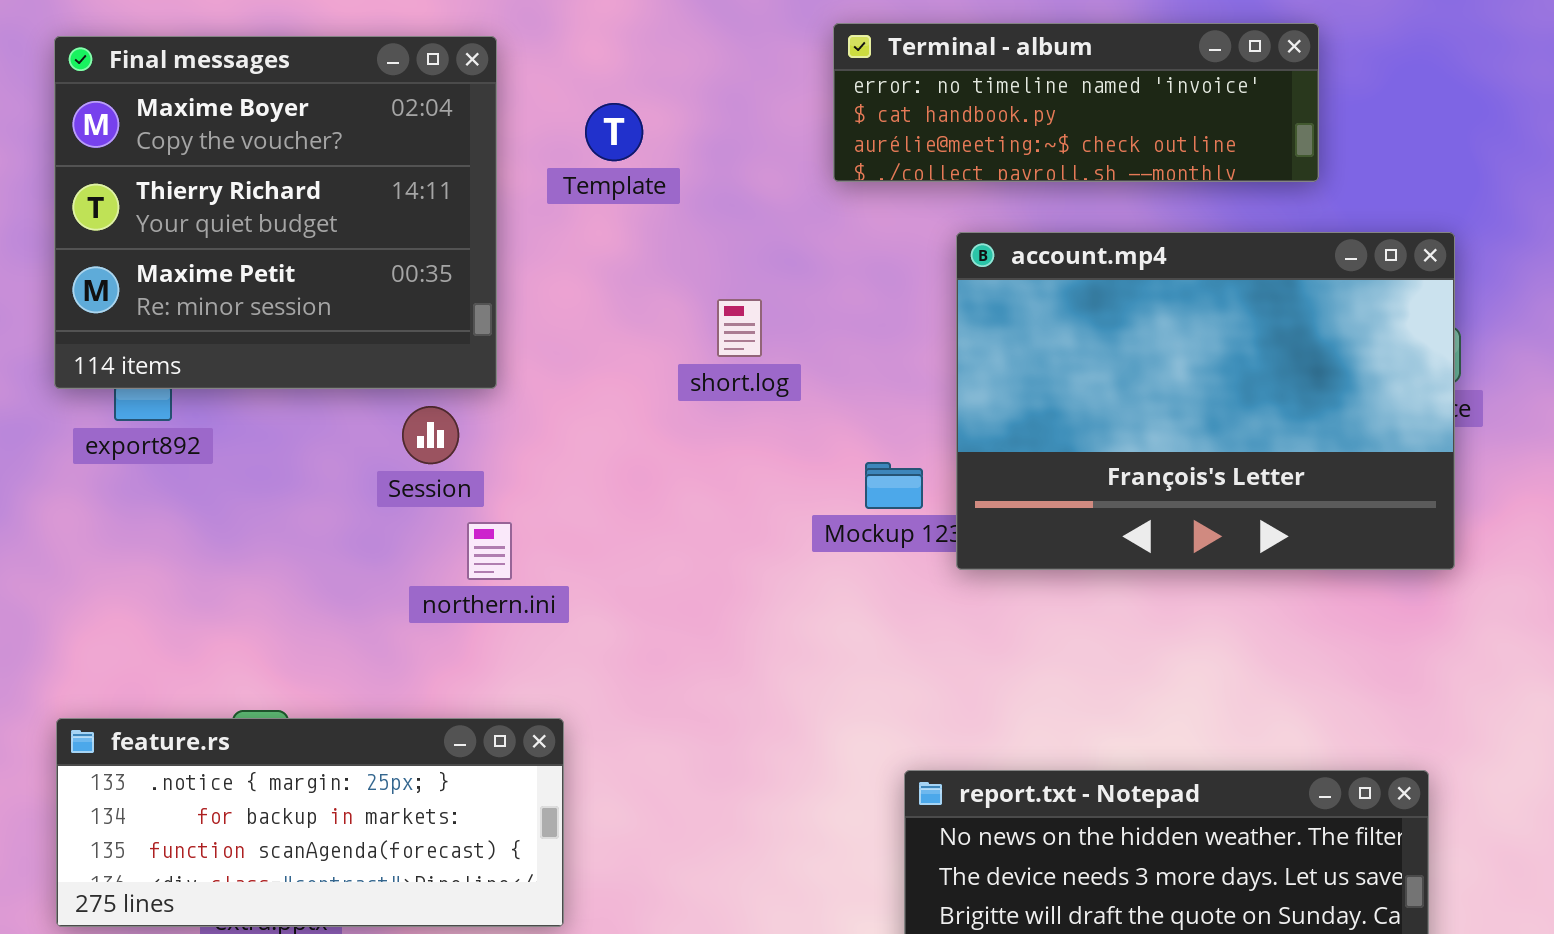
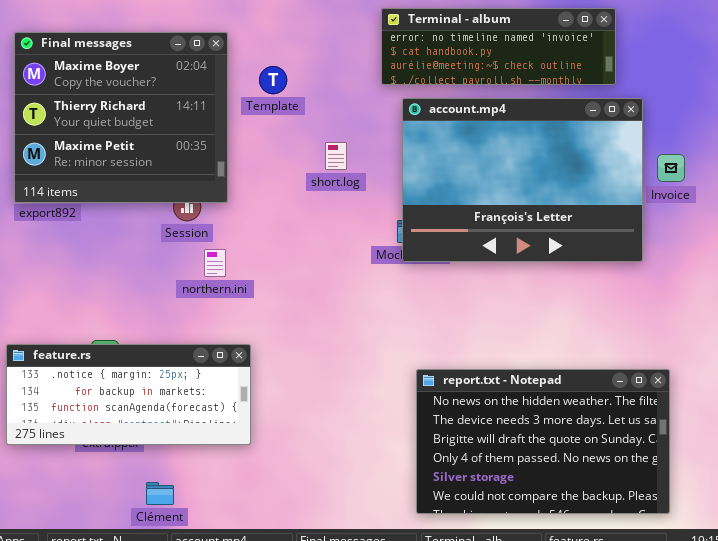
Final messages: [54,36,497,389] -> [14,32,228,203], moved
Template: [585,103,643,161] -> [259,66,287,94], moved
account.mp4: [956,232,1455,570] -> [402,98,643,262], moved

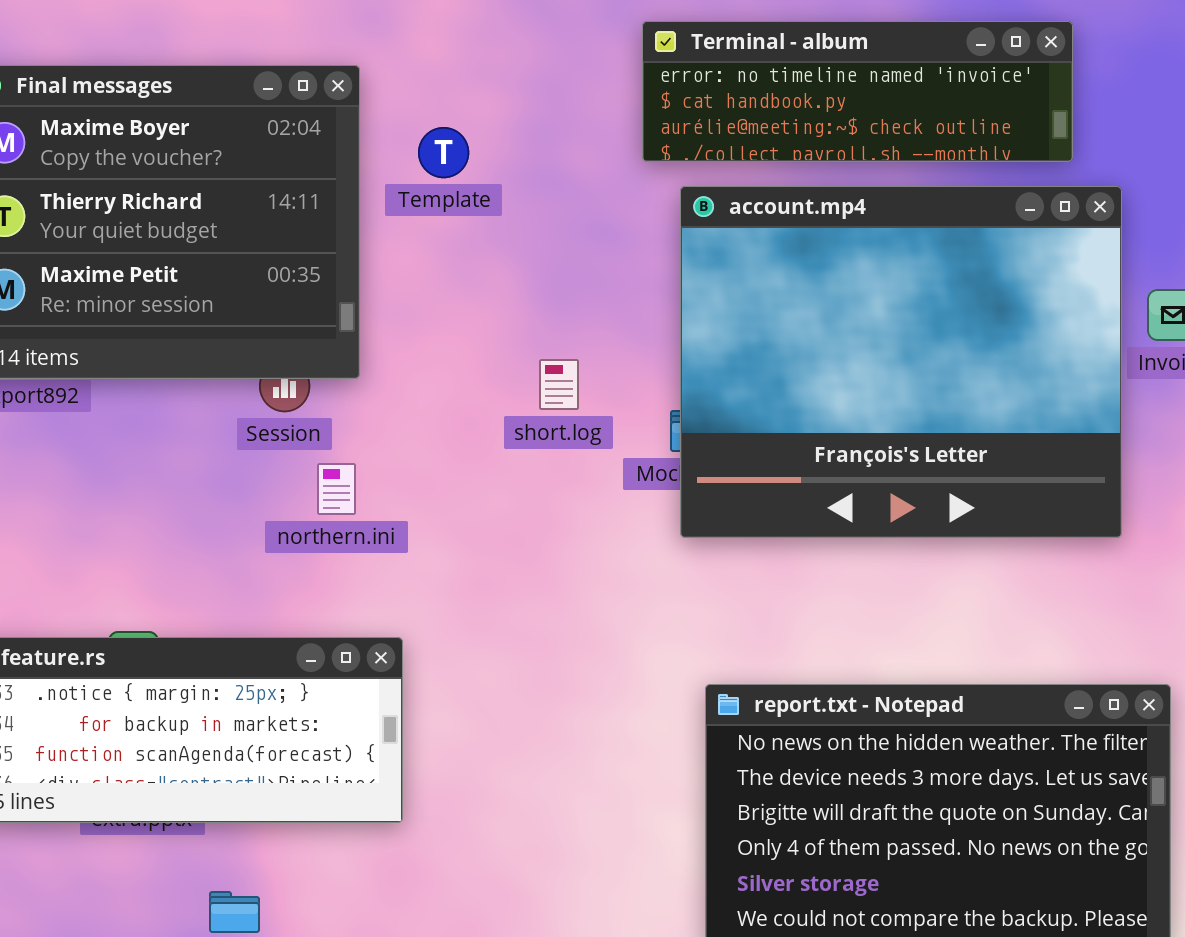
account.mp4: [402,98,643,262] -> [680,186,1122,538], resized
short.log: [325,142,347,170] -> [539,359,579,410], moved

